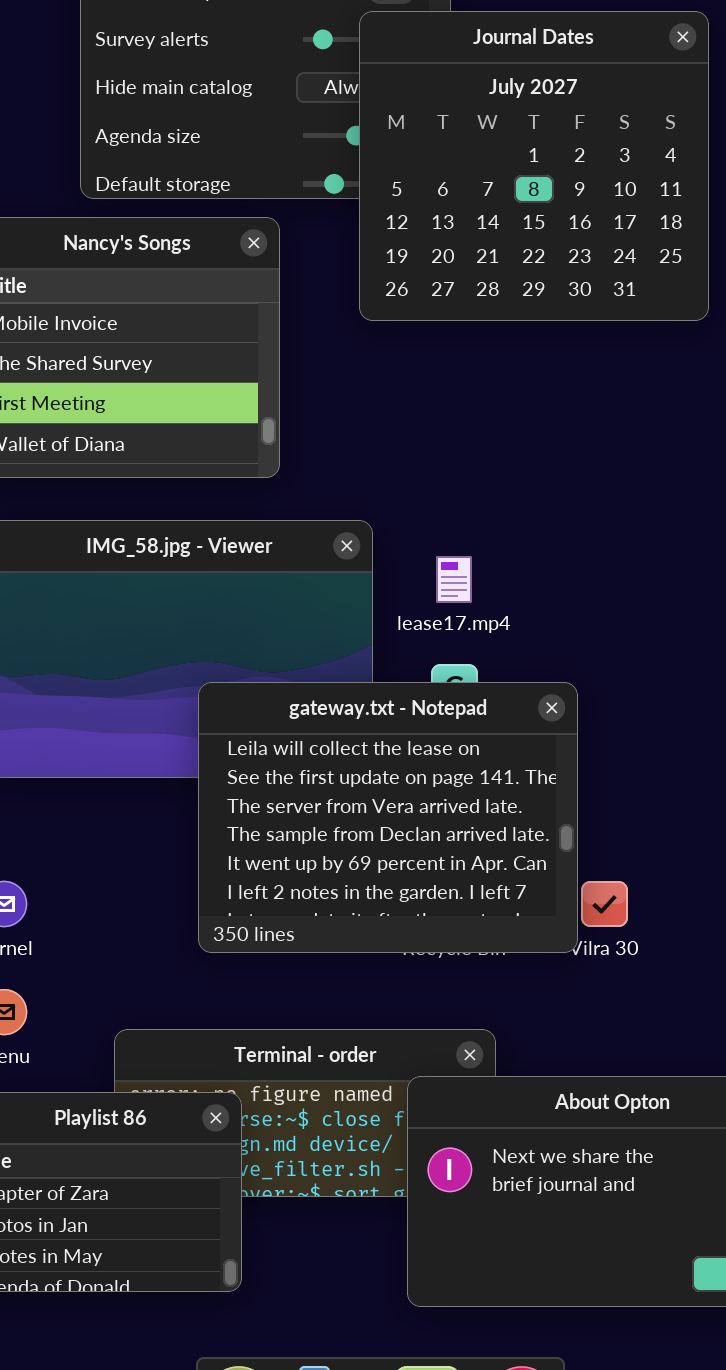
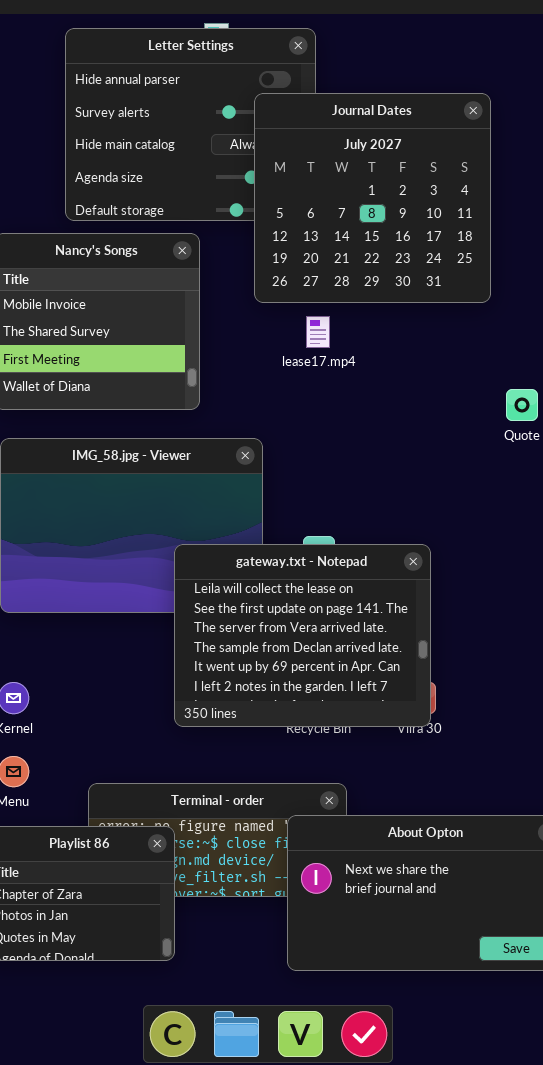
lease17.mp4: [436,556,472,603] -> [306,316,330,348], moved
gateway.txt - Notepad: [198,682,578,953] -> [174,544,431,727], moved

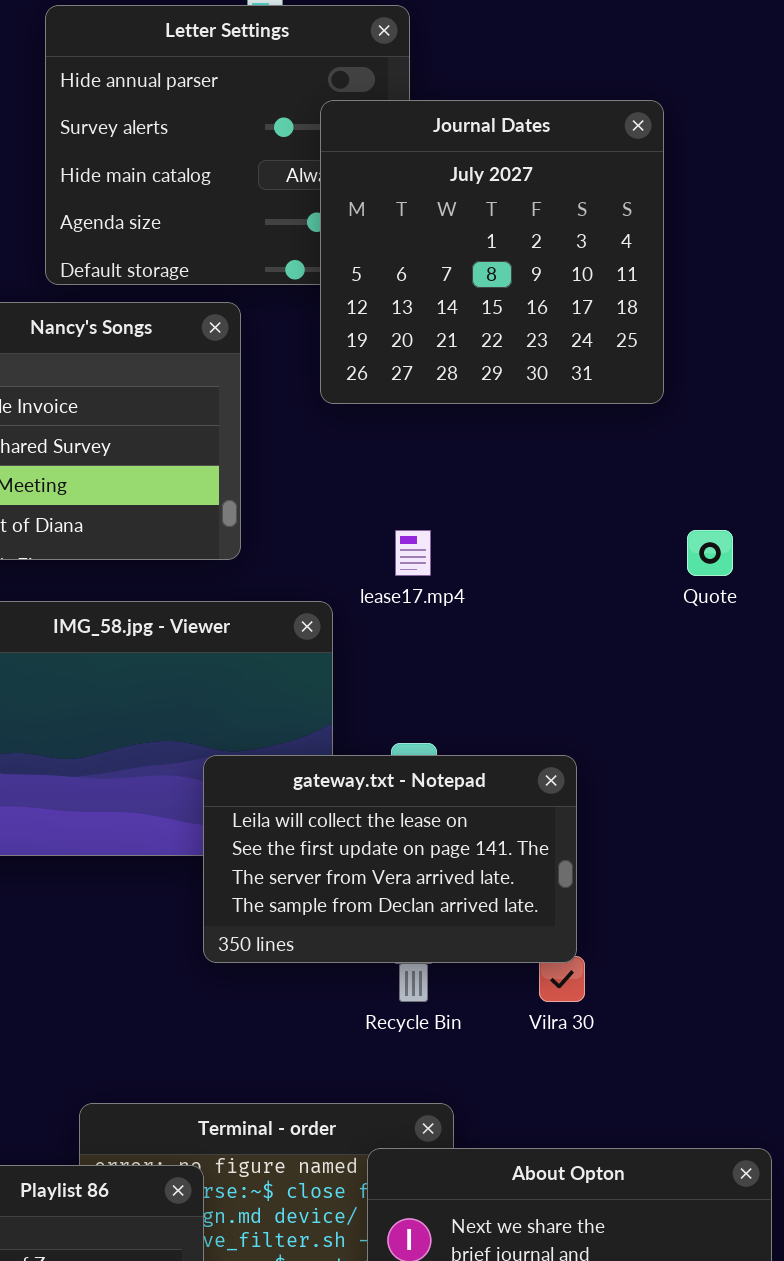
lease17.mp4: [306,316,330,348] -> [395,530,431,576], moved
gateway.txt - Notepad: [174,544,431,727] -> [203,755,577,963], resized

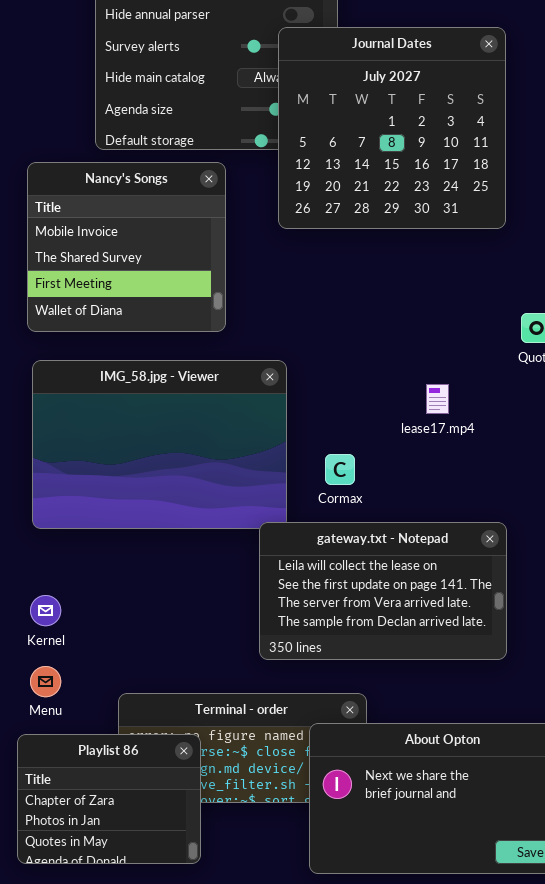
lease17.mp4: [395,530,431,576] -> [426,384,449,414], moved
gateway.txt - Notepad: [203,755,577,963] -> [259,522,507,660], moved

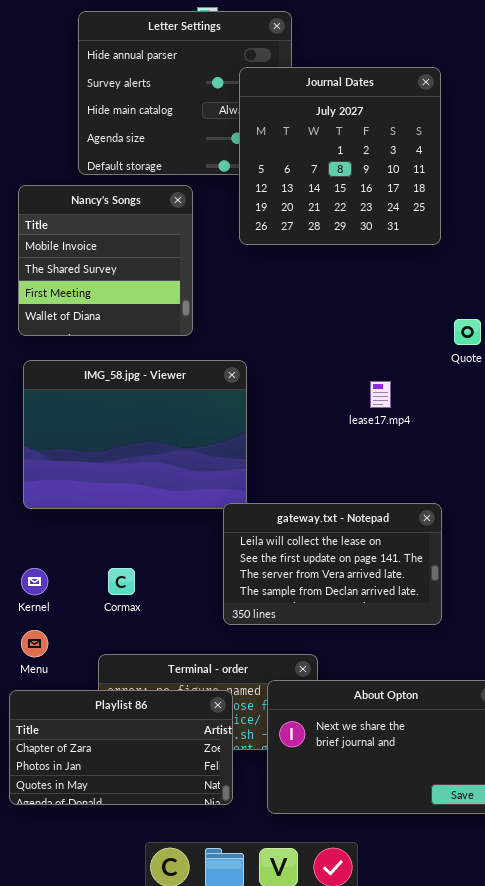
Cormax: [325,454,355,485] -> [108,568,135,595], moved
Playlist 86: [17,734,201,864] -> [9,690,233,805], resized

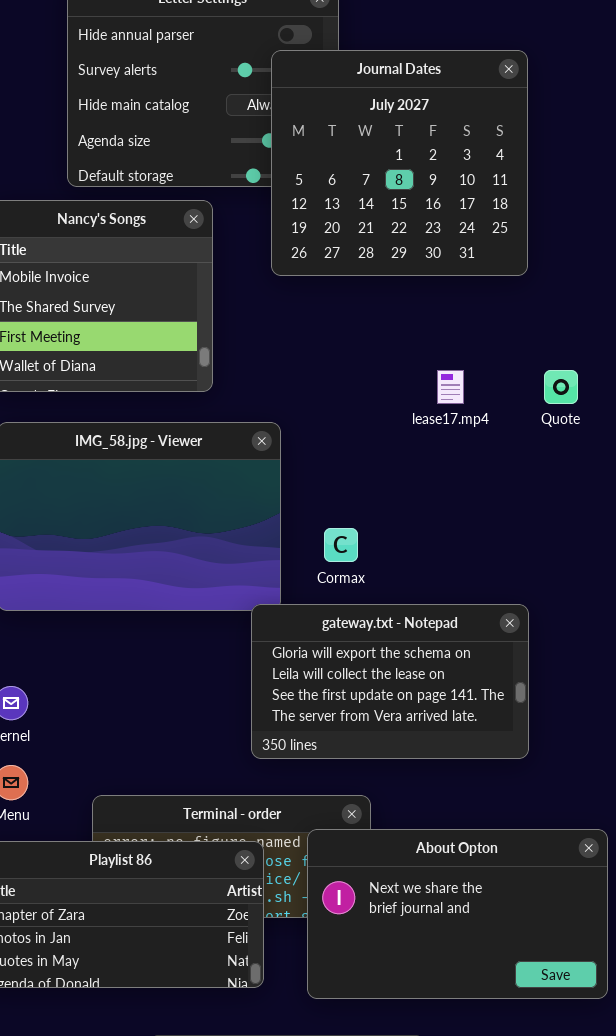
lease17.mp4: [370,381,391,408] -> [437,370,464,404], moved
gateway.txt - Notepad: [223,503,442,625] -> [251,604,529,759], scrolled up 1 row
Cormax: [108,568,135,595] -> [324,528,358,562], moved

